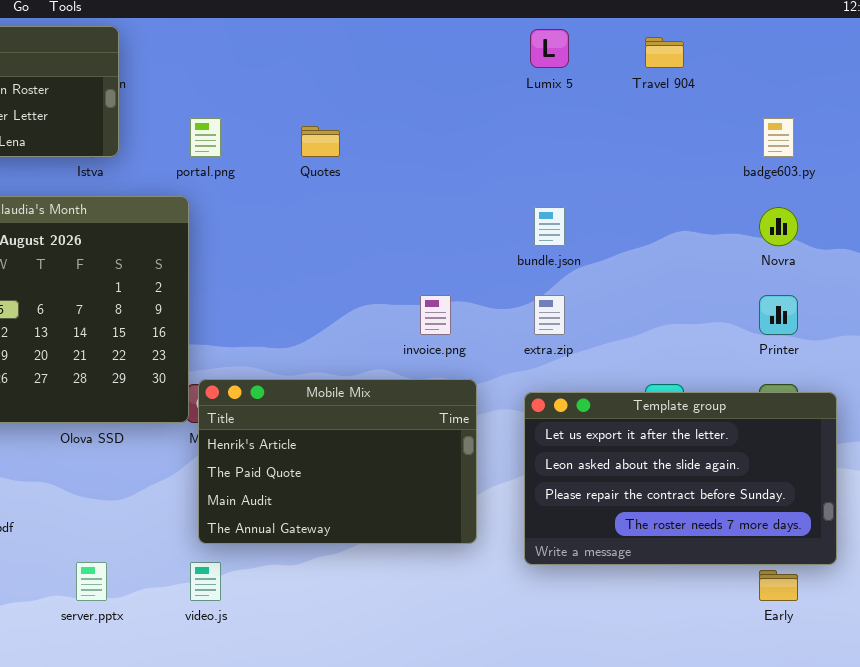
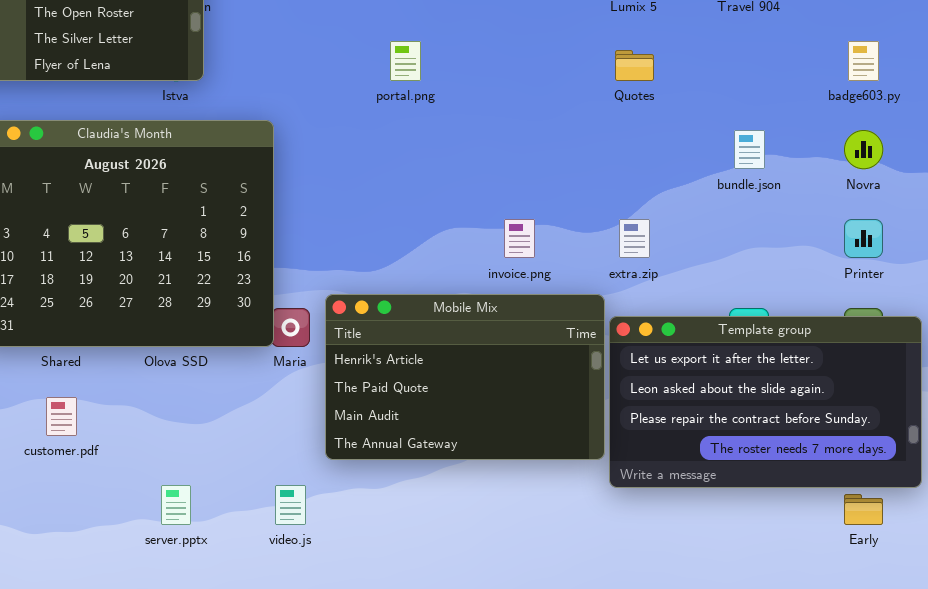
portal.png: [190,118,221,157] -> [390,41,421,81], moved
Quotes: [301,126,340,157] -> [615,50,654,81], moved
bundle.json: [534,207,565,246] -> [734,130,765,169], moved
Mobile Mix: [198,379,477,544] -> [325,294,605,460], moved

